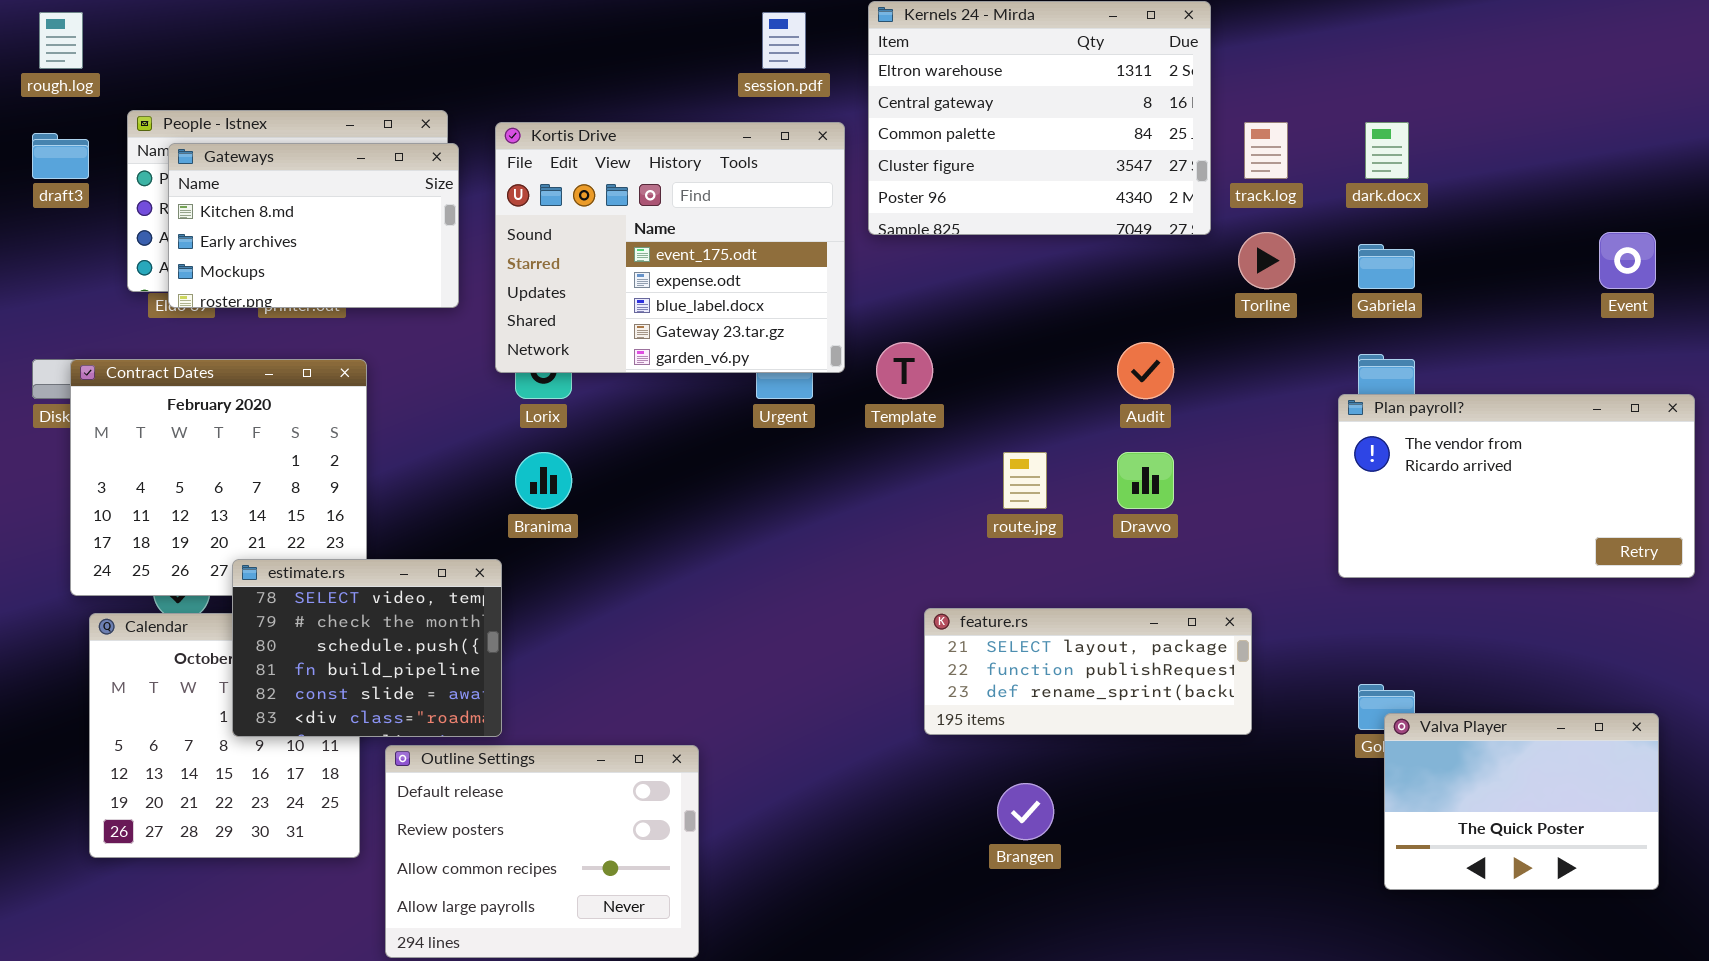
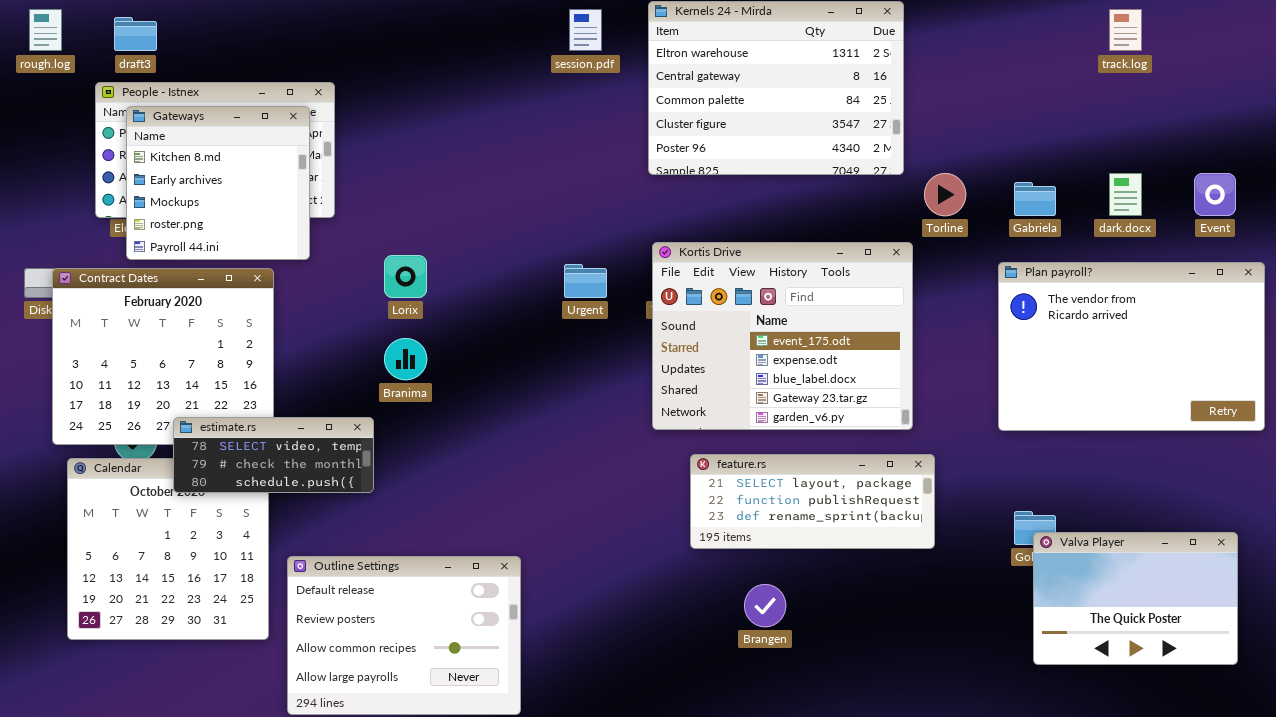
Kortis Drive: [495,122,845,373] -> [652,242,913,430], moved
track.log: [1244,122,1288,179] -> [1109,9,1142,51], moved
dark.docx: [1365,122,1409,179] -> [1109,173,1142,216], moved
draft3: [32,133,89,179] -> [114,17,157,51], moved
Gateways: [168,143,459,308] -> [126,106,310,260], resized
Plan payroll?: [1338,394,1695,578] -> [998,262,1265,431], resized
estimate.rs: [232,559,502,737] -> [173,417,374,493], resized

